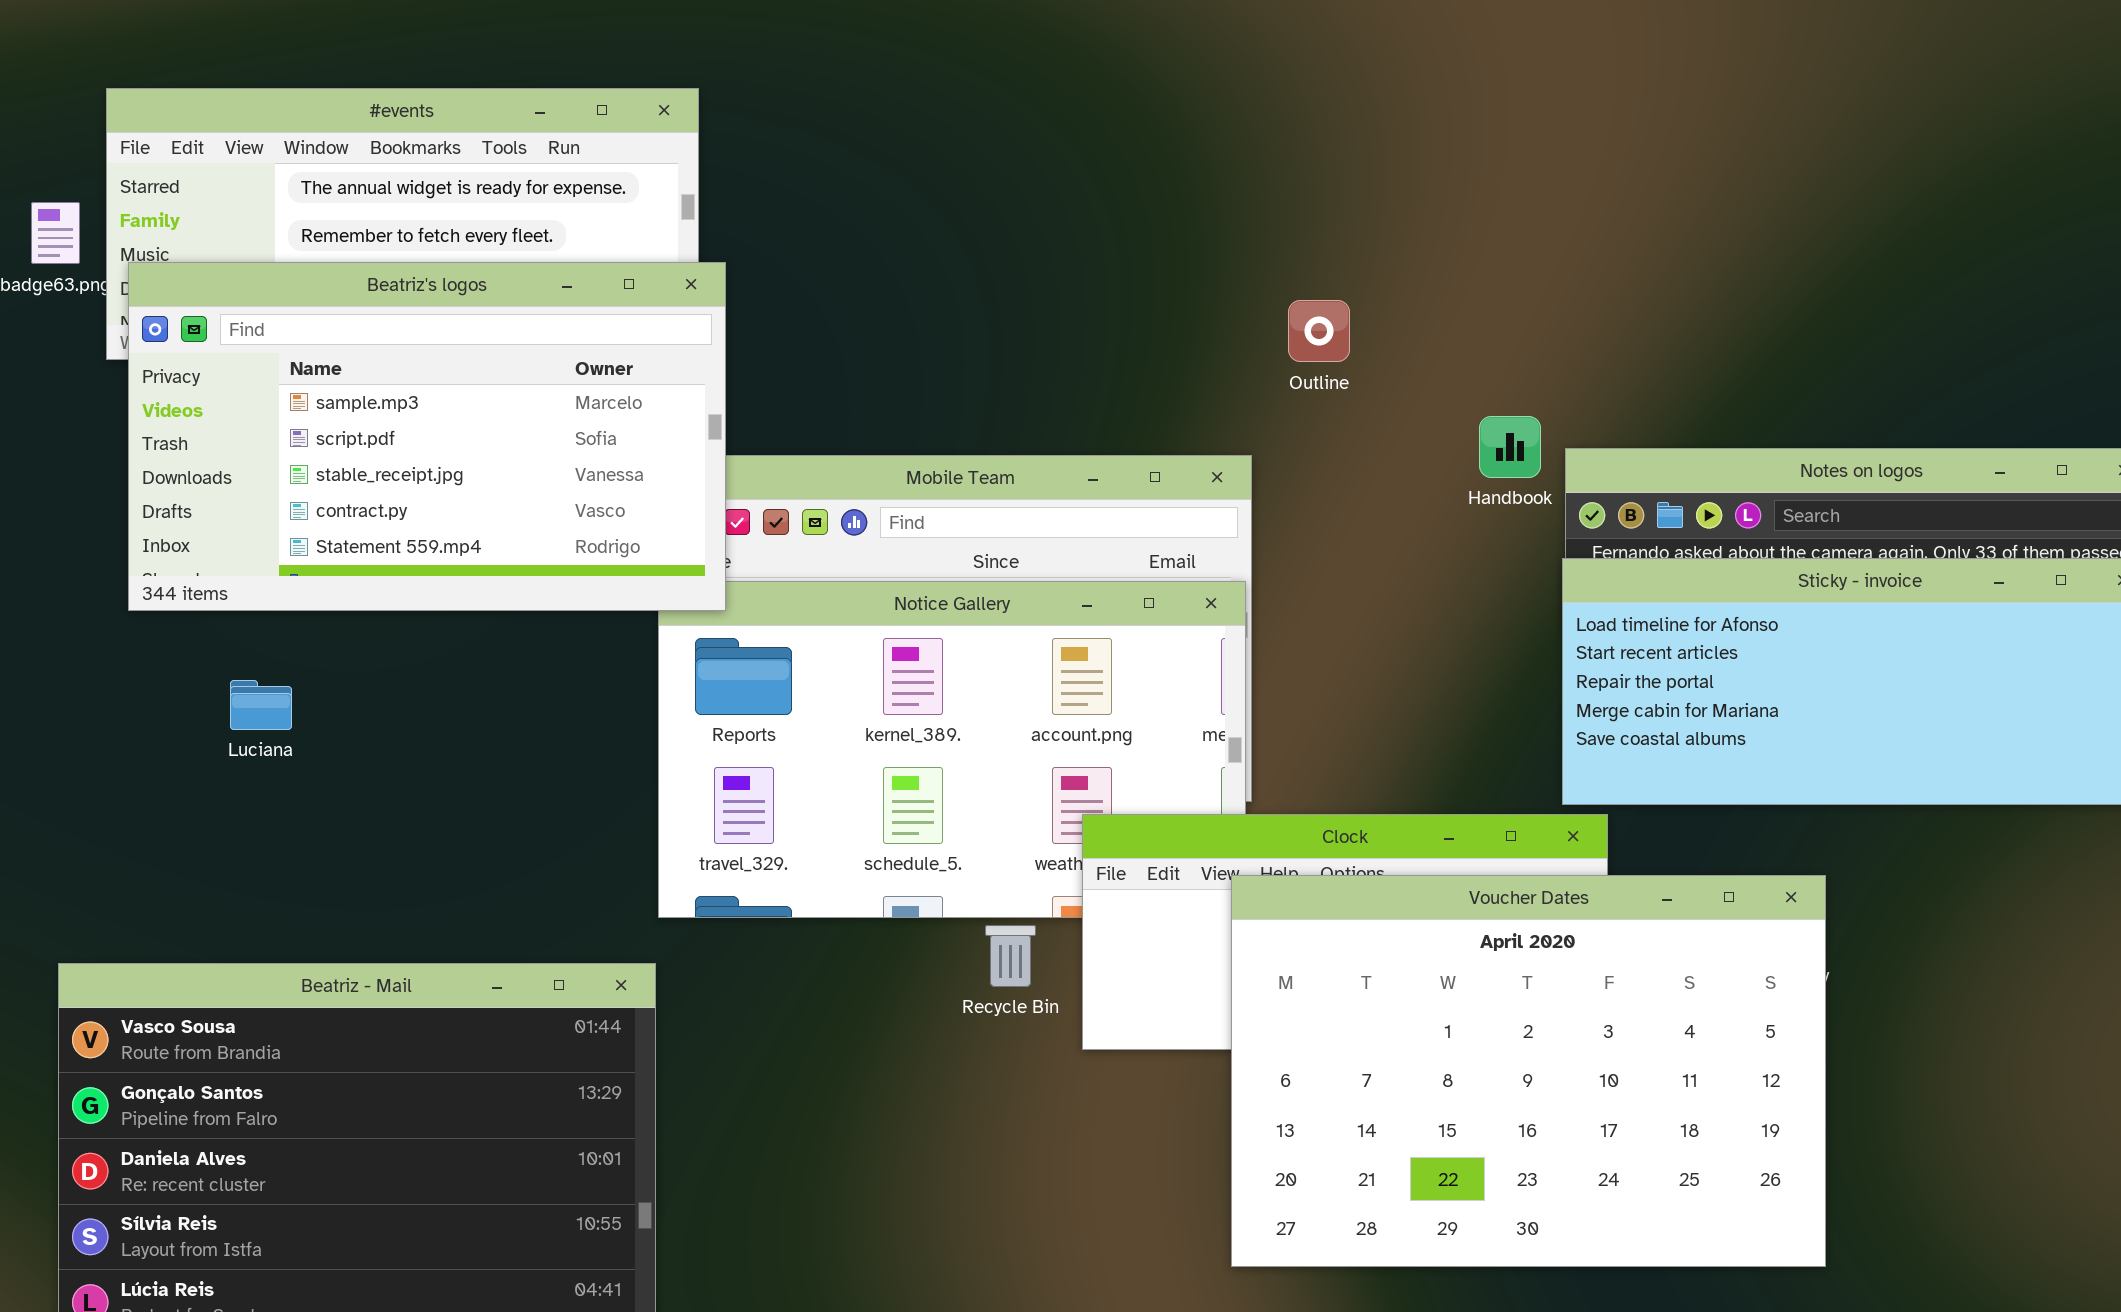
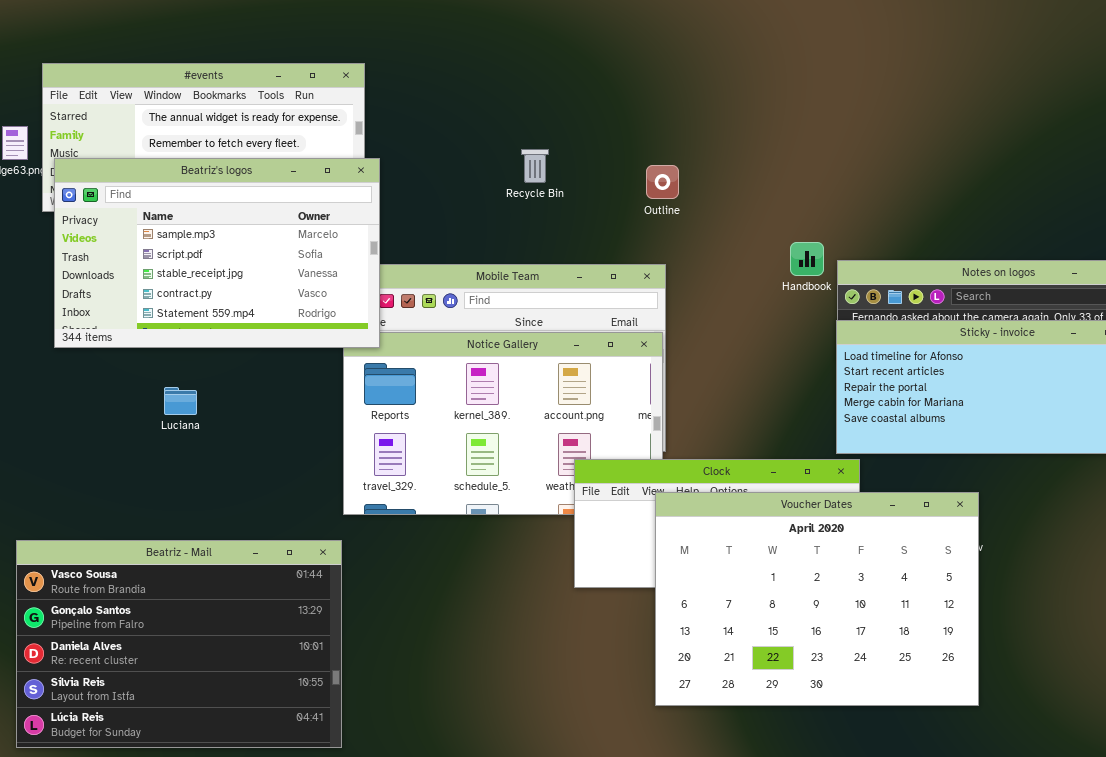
Outline: [1288,300,1350,362] -> [646,165,679,199], moved
Luciana: [230,680,292,730] -> [164,387,197,415], moved
Recycle Bin: [985,925,1036,987] -> [521,149,549,183], moved

